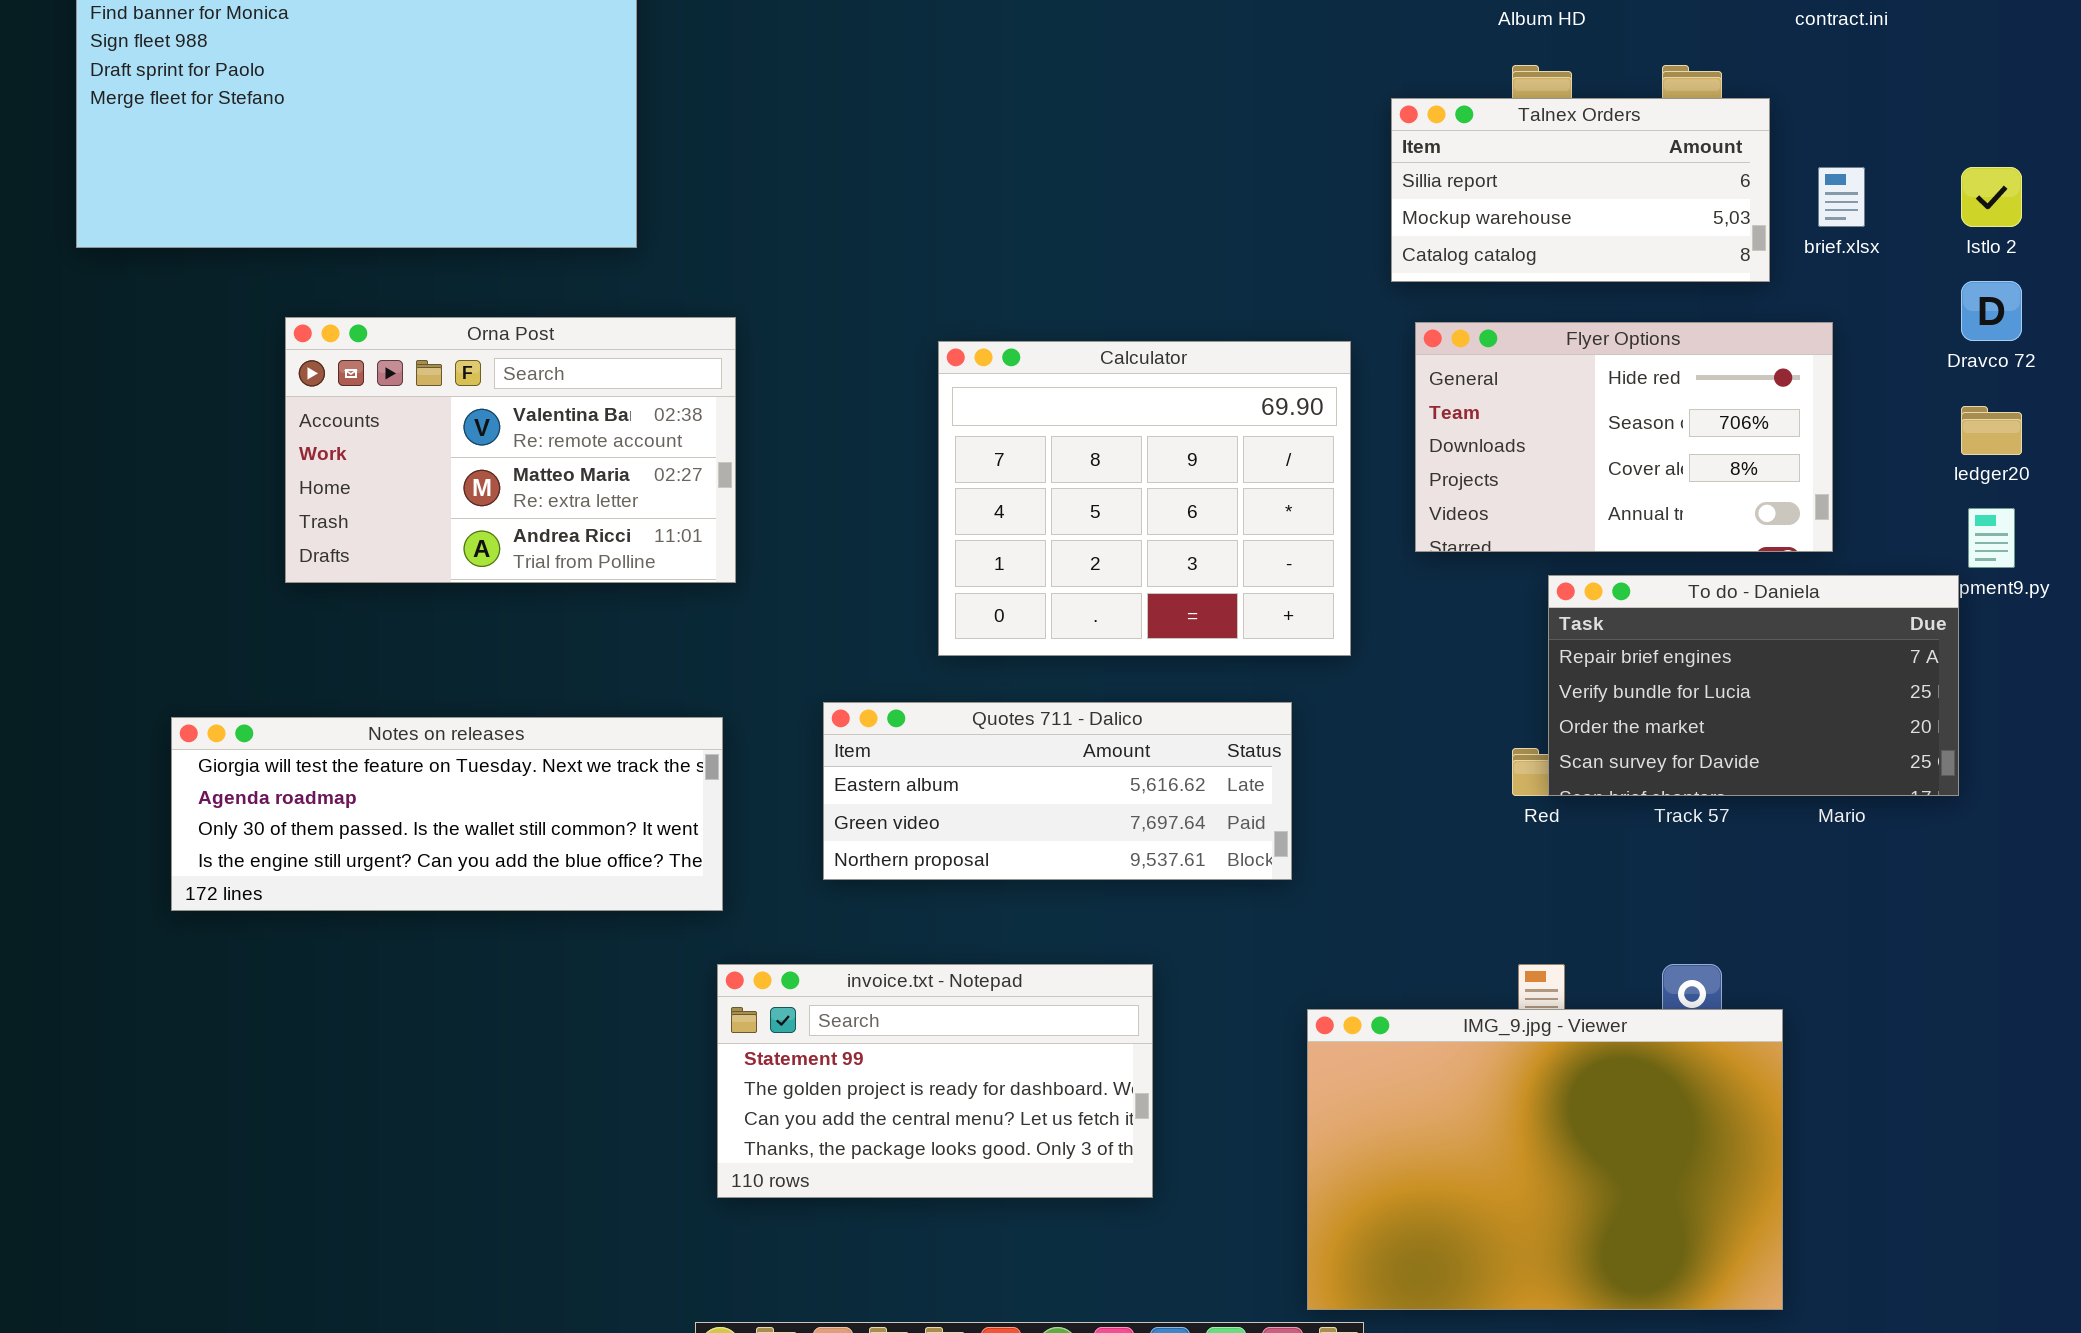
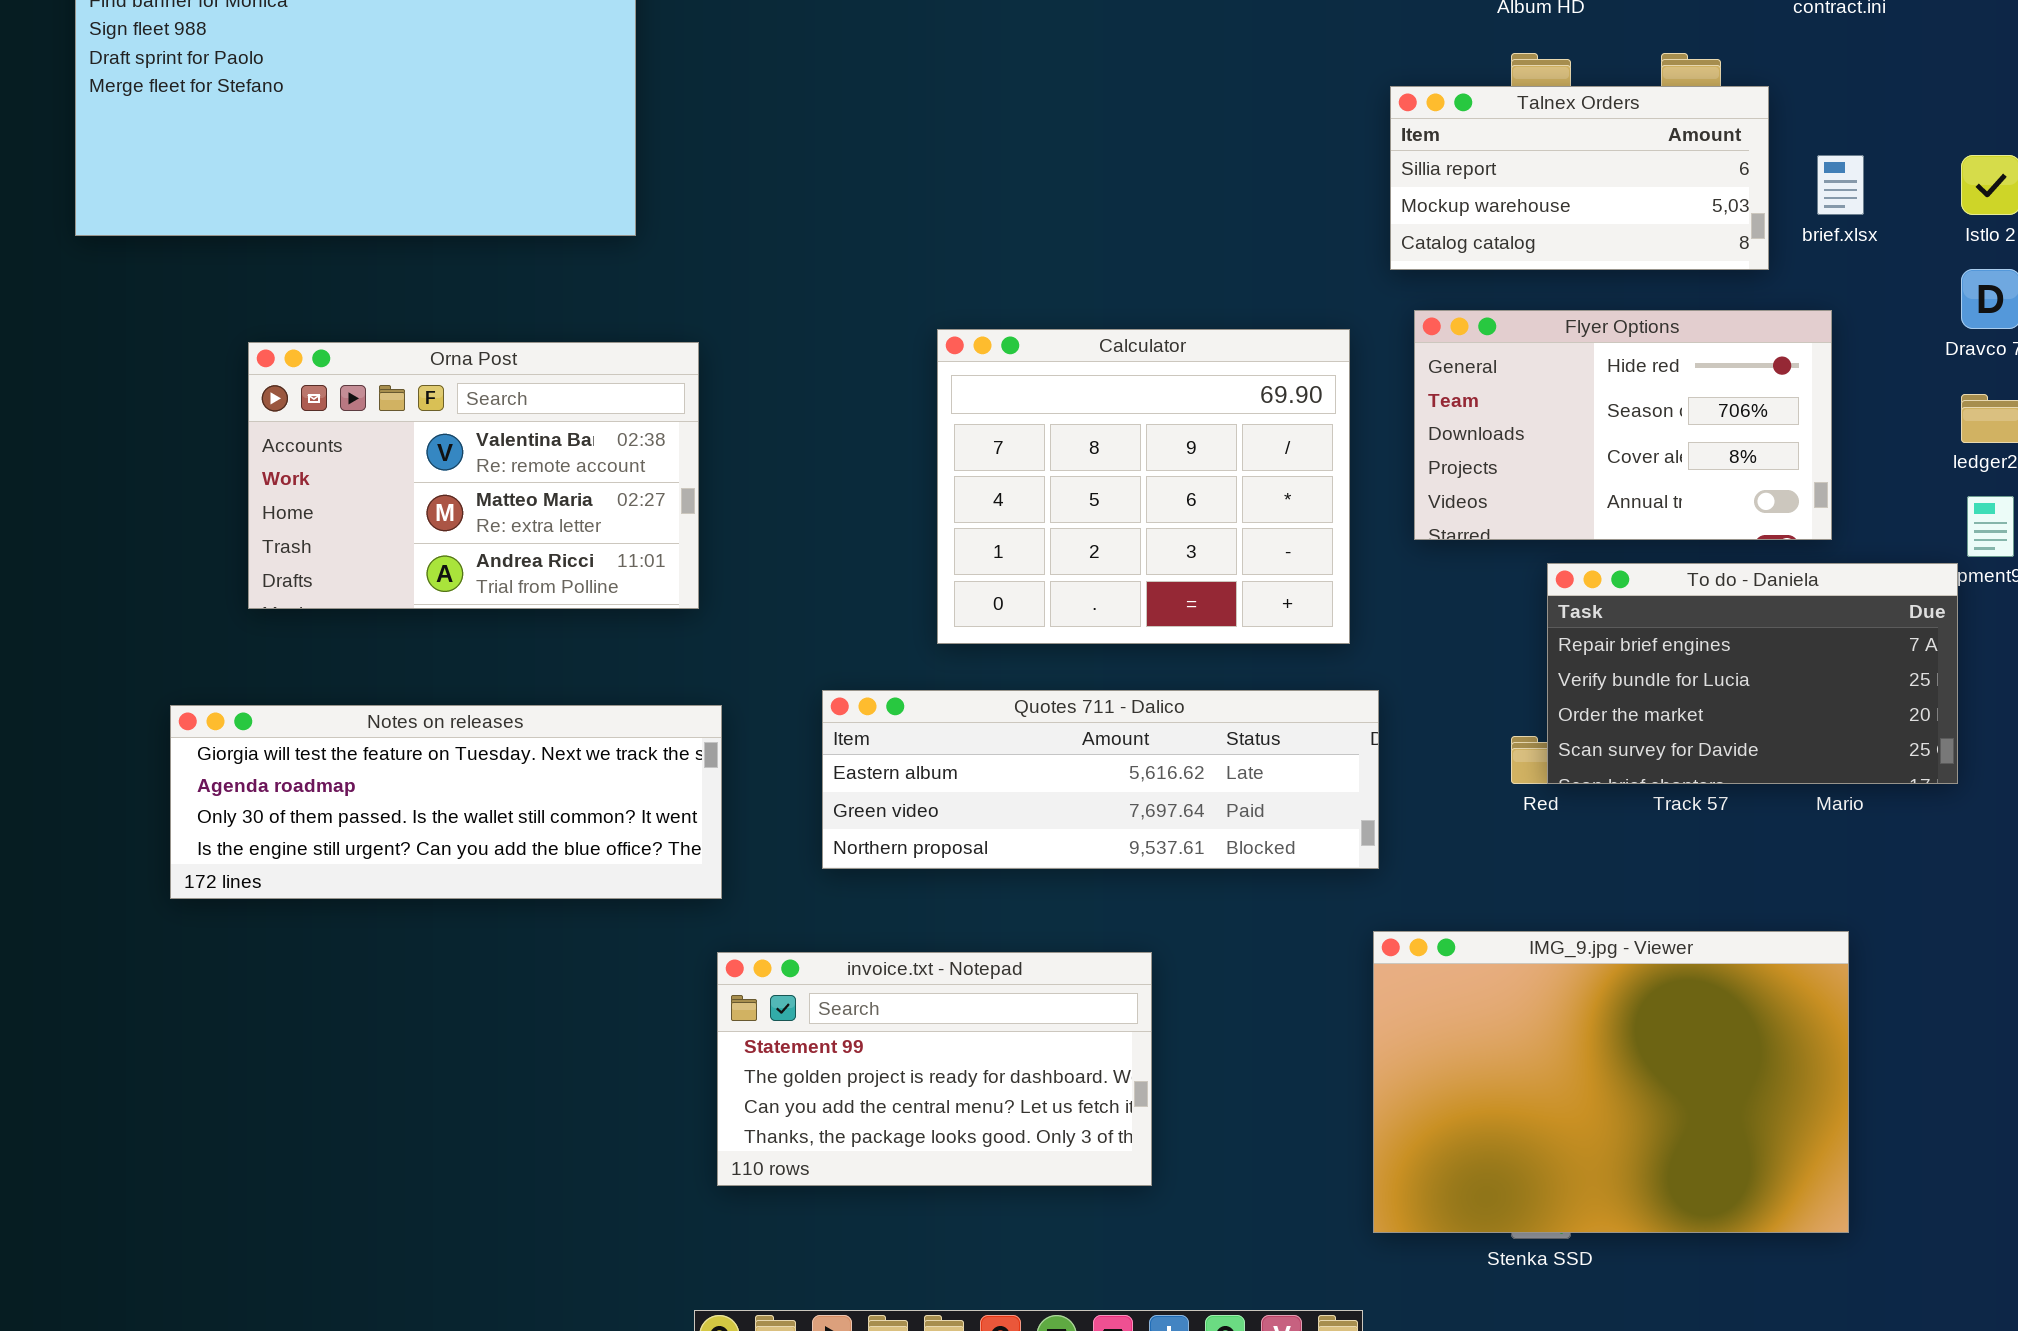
Orna Post: [285,317,736,583] -> [248,342,699,609], moved
Quotes 711 - Dalico: [823,702,1292,880] -> [822,690,1379,869], resized
IMG_9.jpg - Viewer: [1307,1009,1783,1310] -> [1373,931,1849,1233], moved

